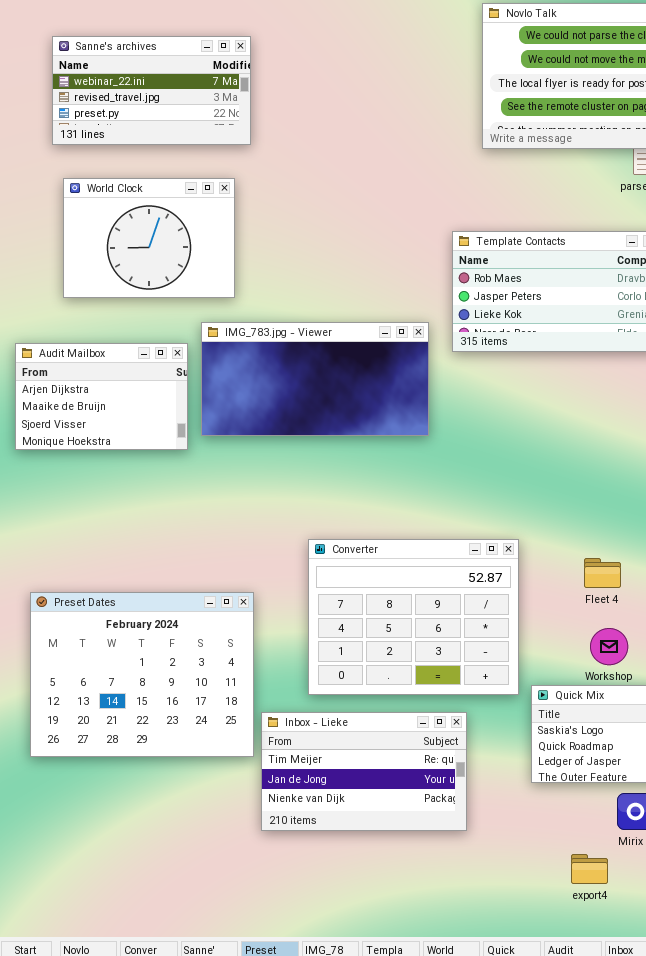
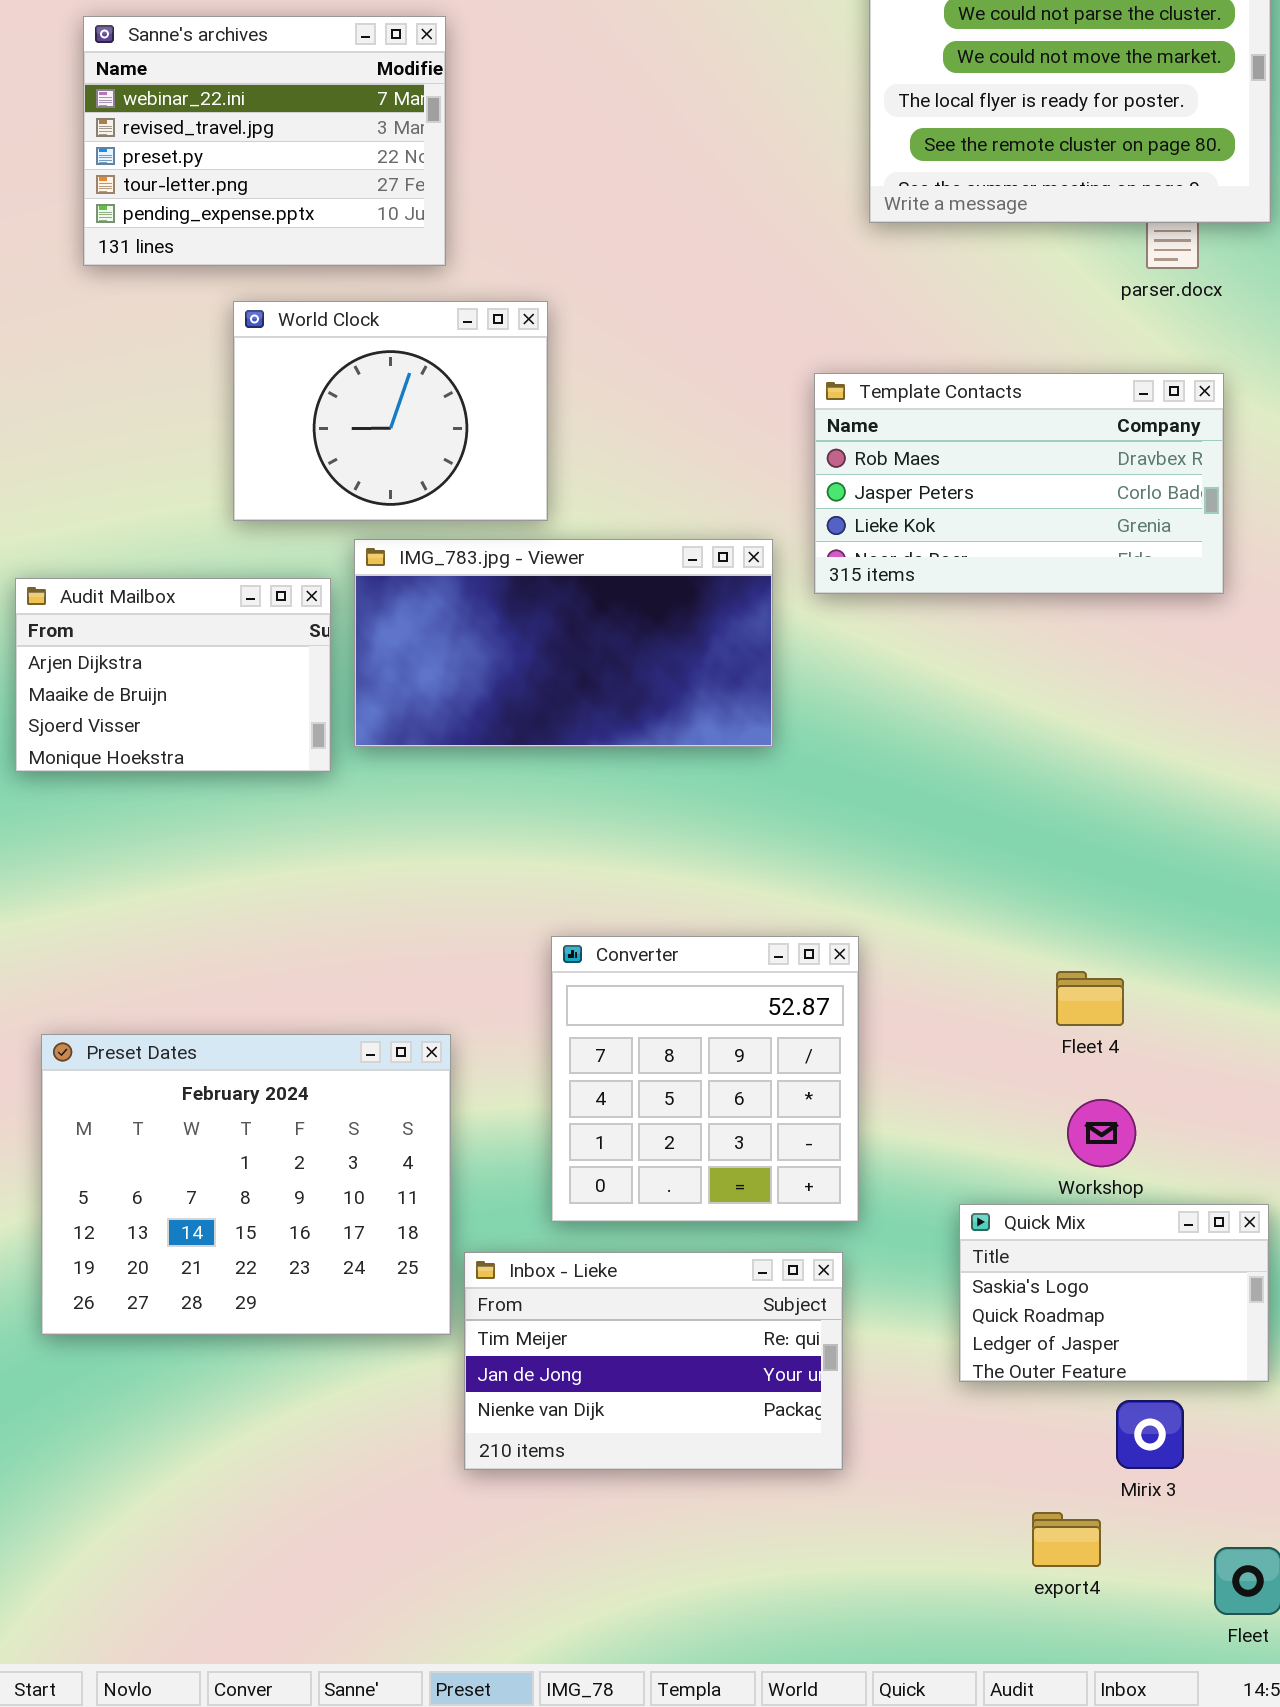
Sanne's archives: [52,36,251,145] -> [83,16,446,266], resized
World Clock: [63,178,235,298] -> [233,301,548,521], moved
Converter: [308,539,519,695] -> [551,936,859,1222], resized

